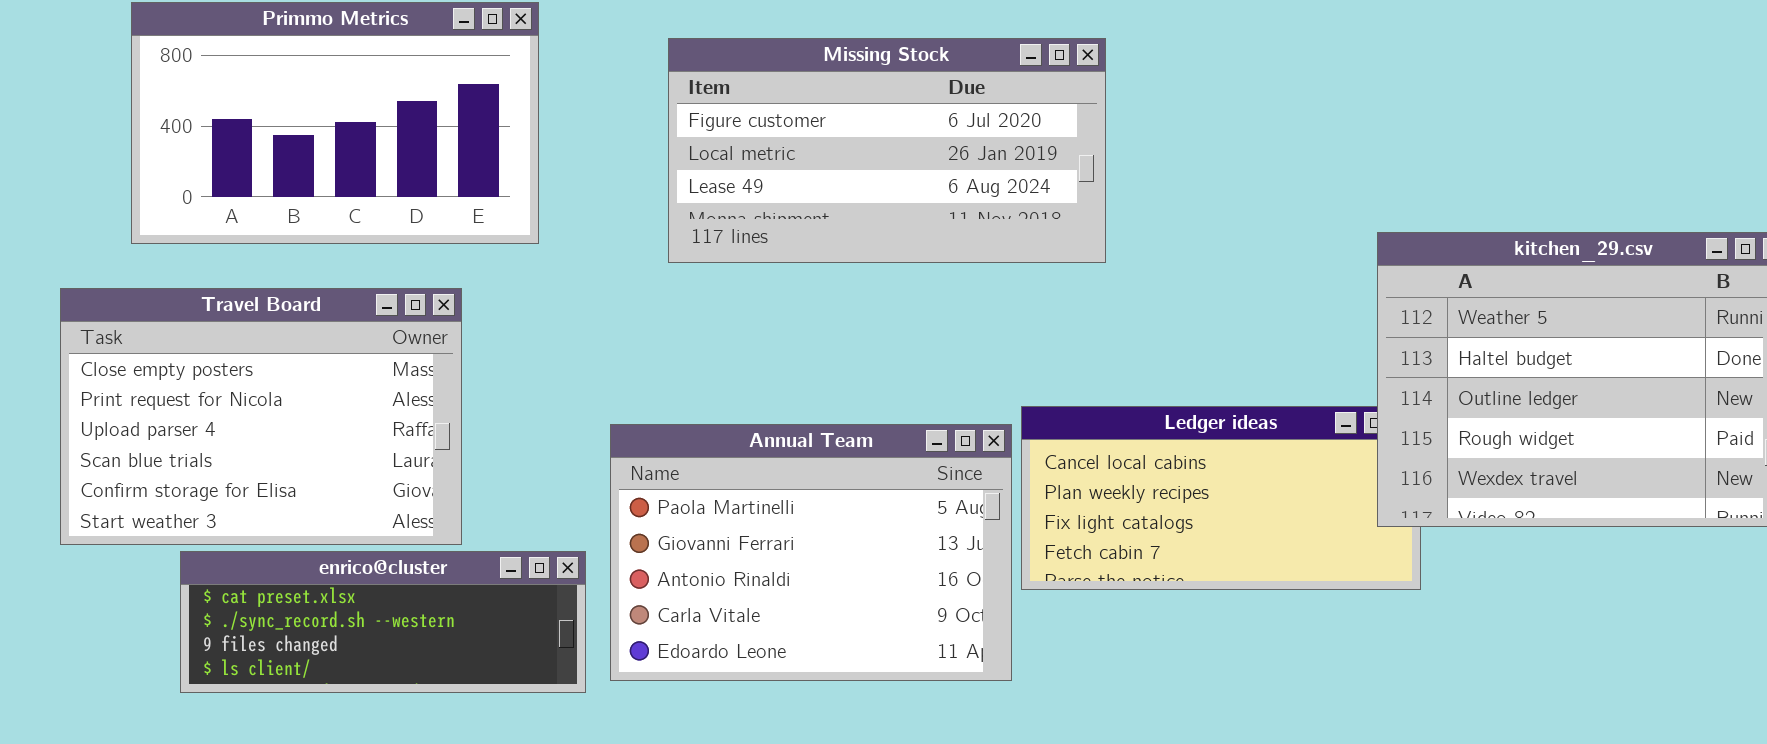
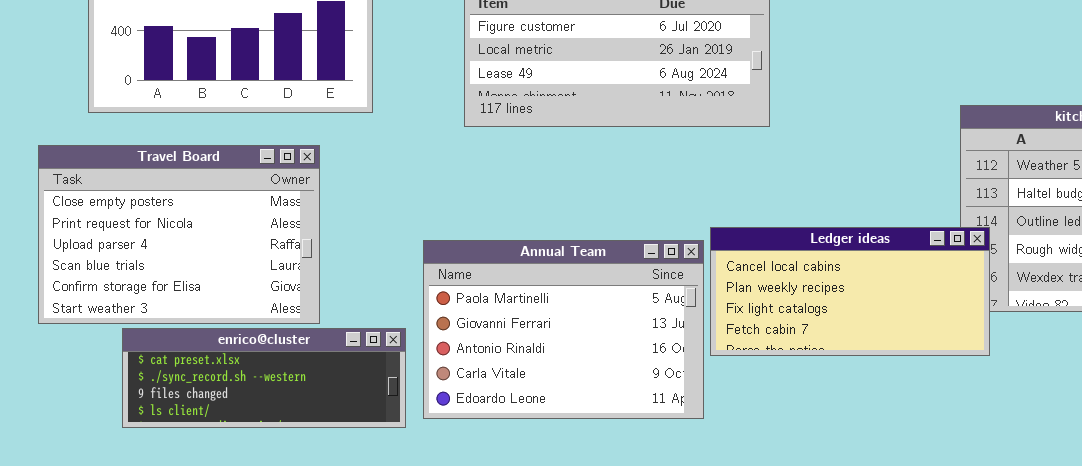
Ledger ideas: [1021,406,1421,590] -> [710,227,990,356], raised

